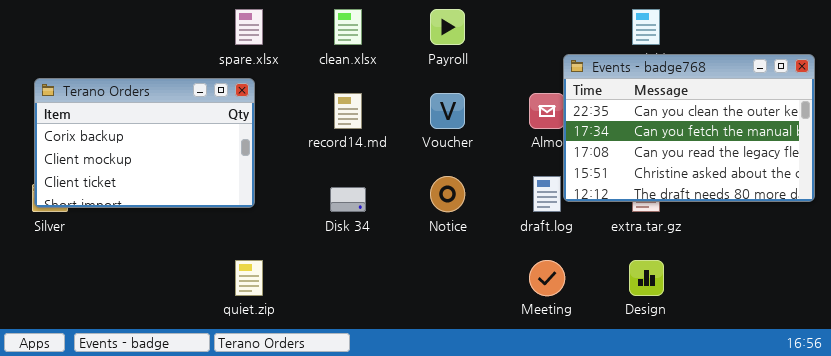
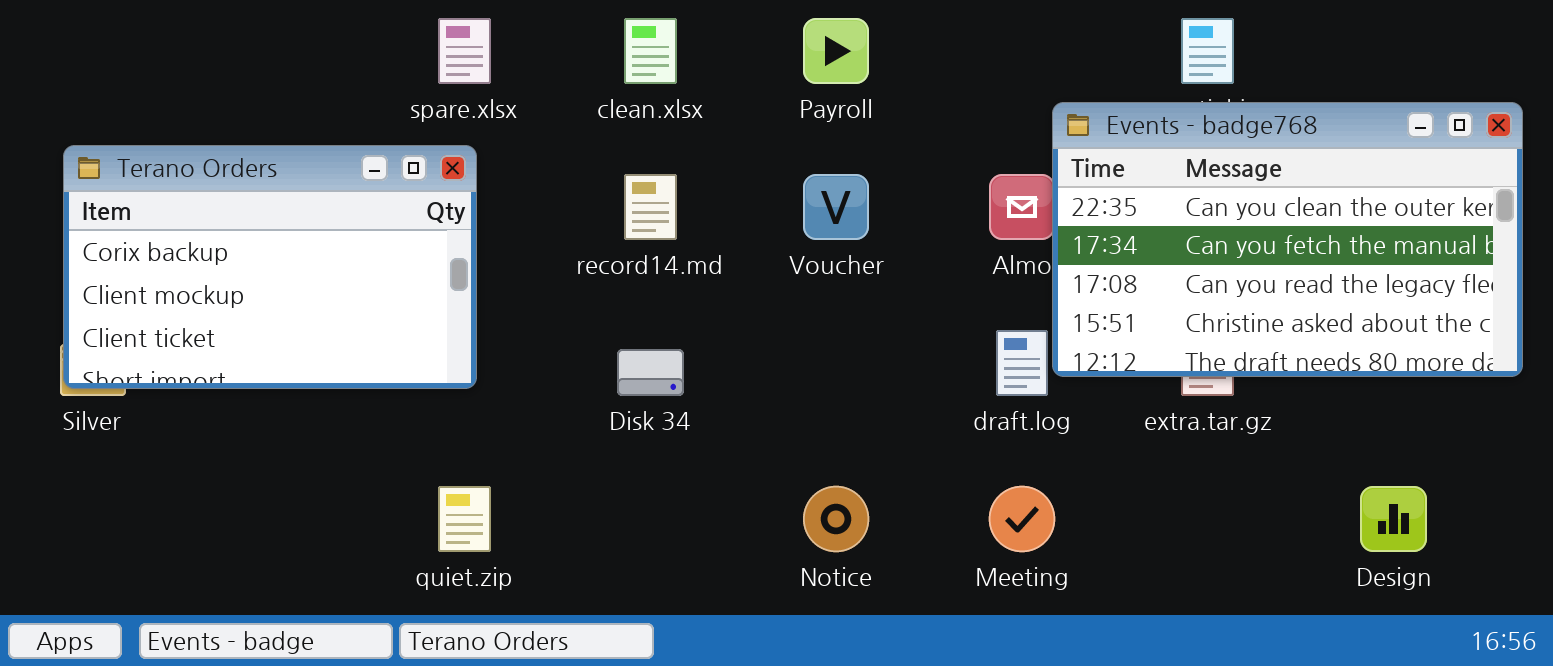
Notice: [430,176,465,212] -> [803,486,869,552], moved
Design: [629,260,664,296] -> [1360,486,1427,552], moved

